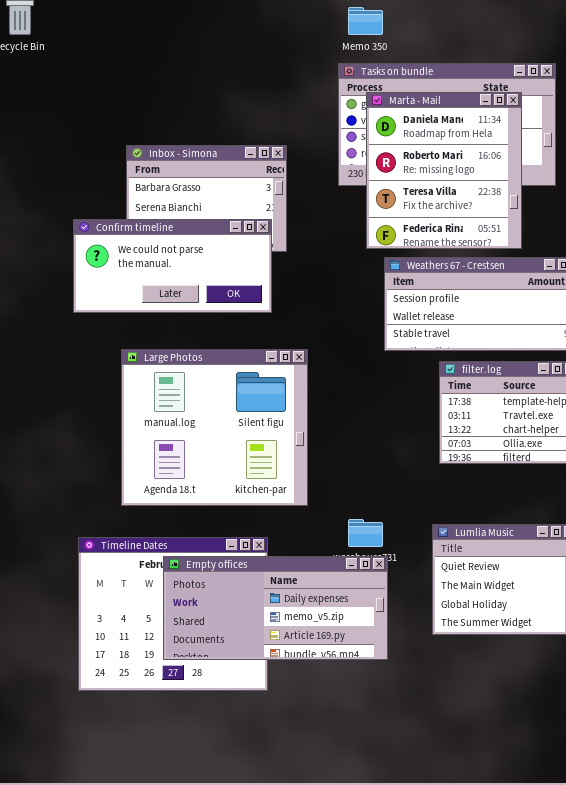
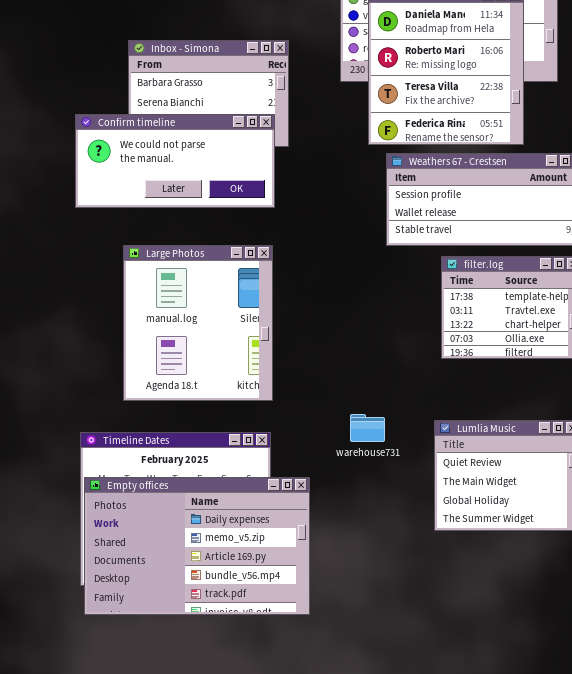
Large Photos: [121,349,308,506] -> [123,245,273,401], resized
Empty offices: [163,556,388,660] -> [84,477,310,615], moved, resized

